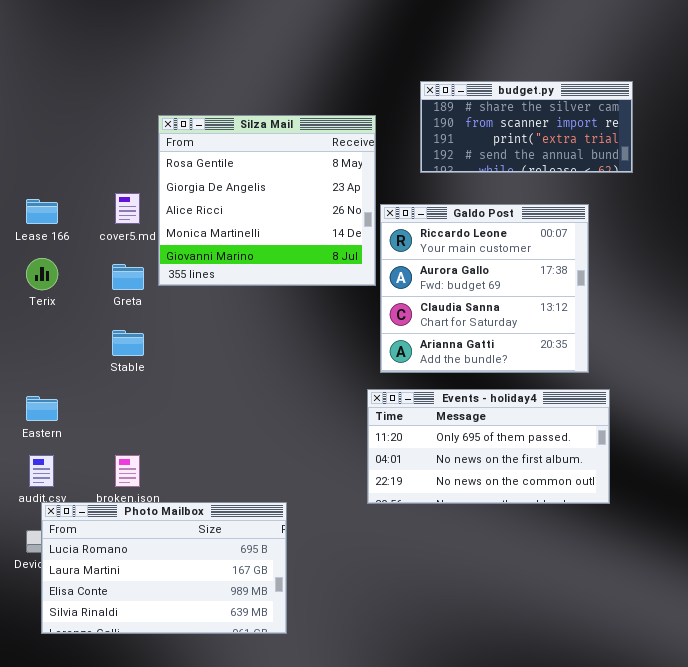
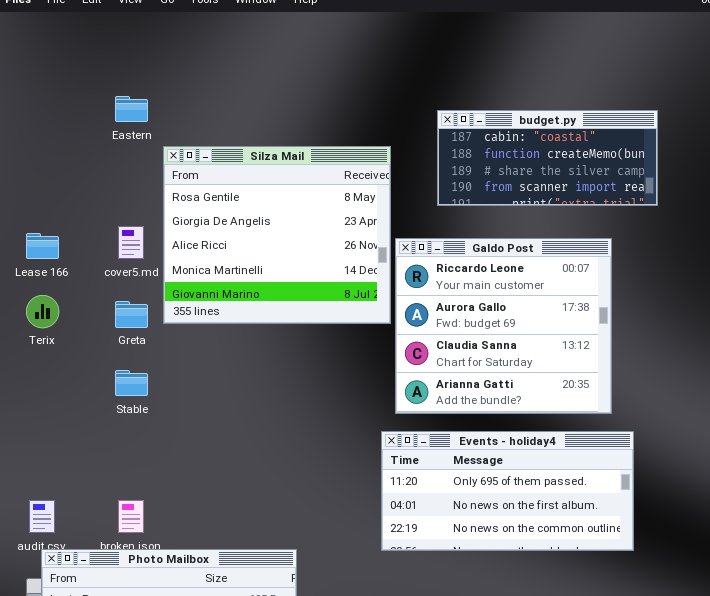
budget.py: [420,81,633,173] -> [437,110,658,206], scrolled up 2 rows
Eastern: [26,396,58,421] -> [115,96,148,122], moved

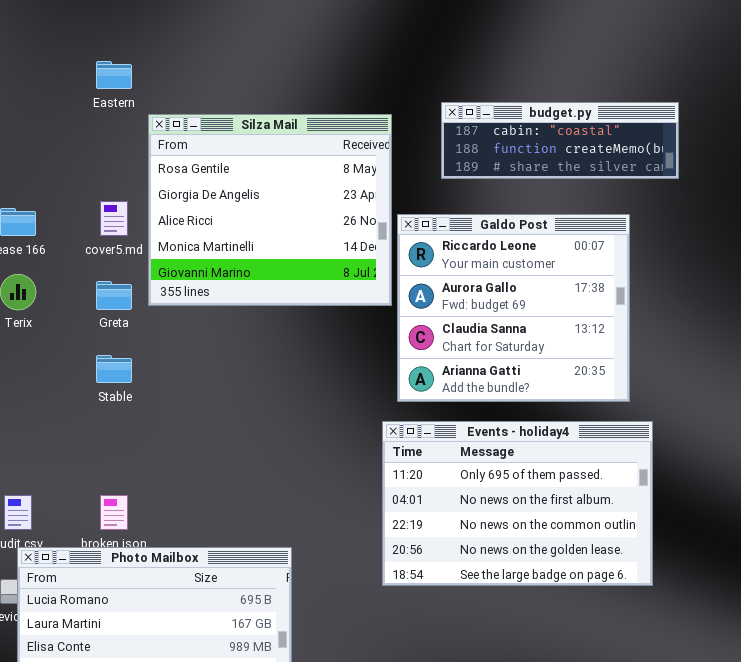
budget.py: [437,110,658,206] -> [441,102,679,179], resized
Events - holiday4: [381,431,634,551] -> [382,421,653,586], resized

